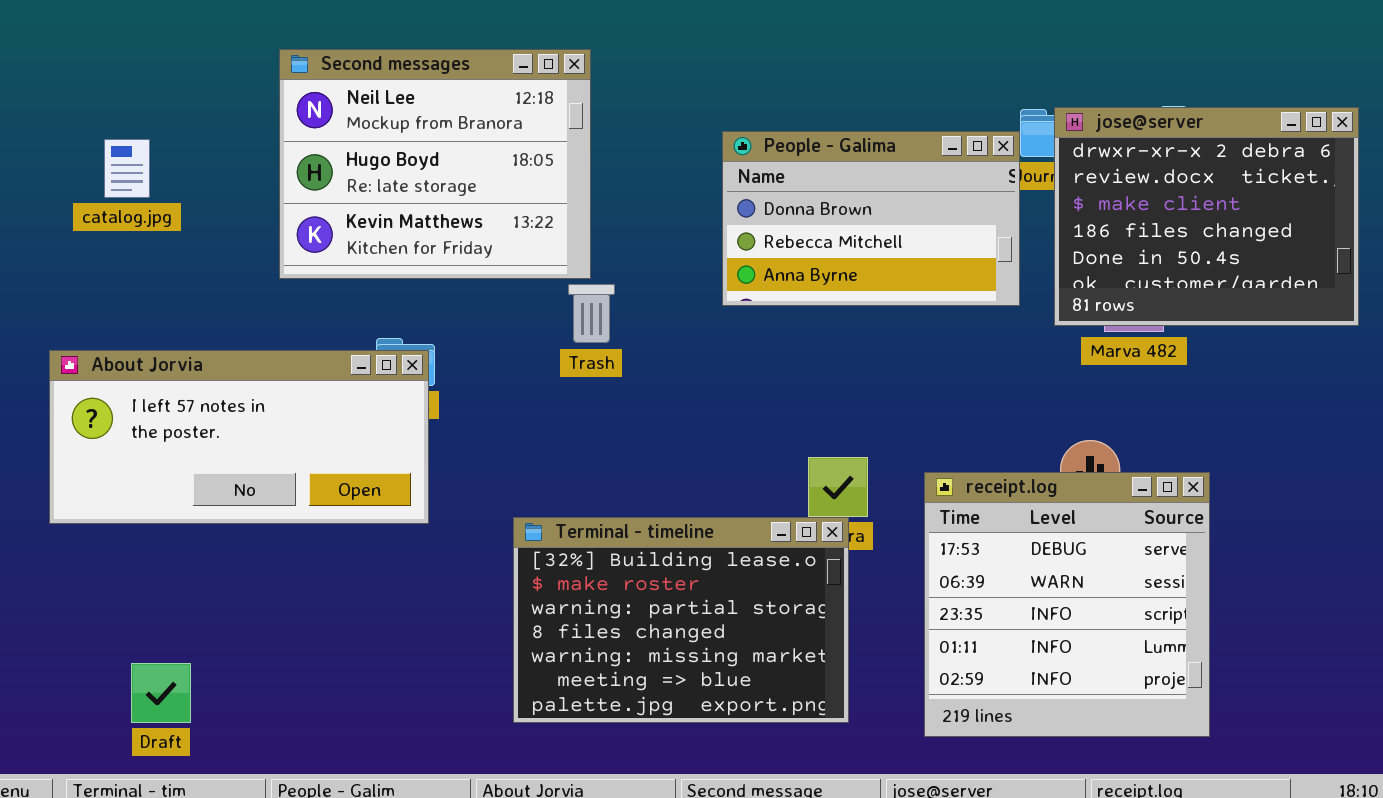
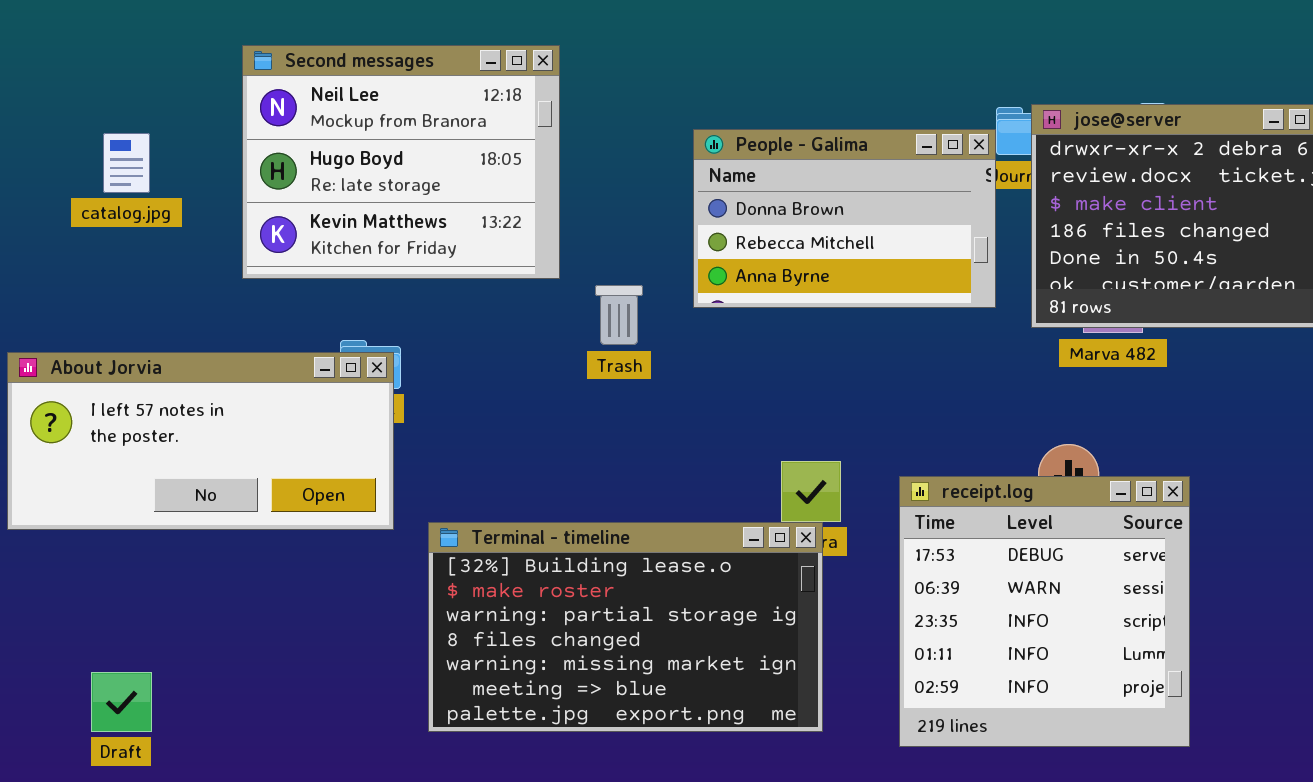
catalog.jpg: [104,139,150,198] -> [103,133,150,193], moved
Trash: [568,284,615,343] -> [595,285,643,345], moved
Terminal - timeline: [513,517,849,723] -> [428,522,823,732], resized

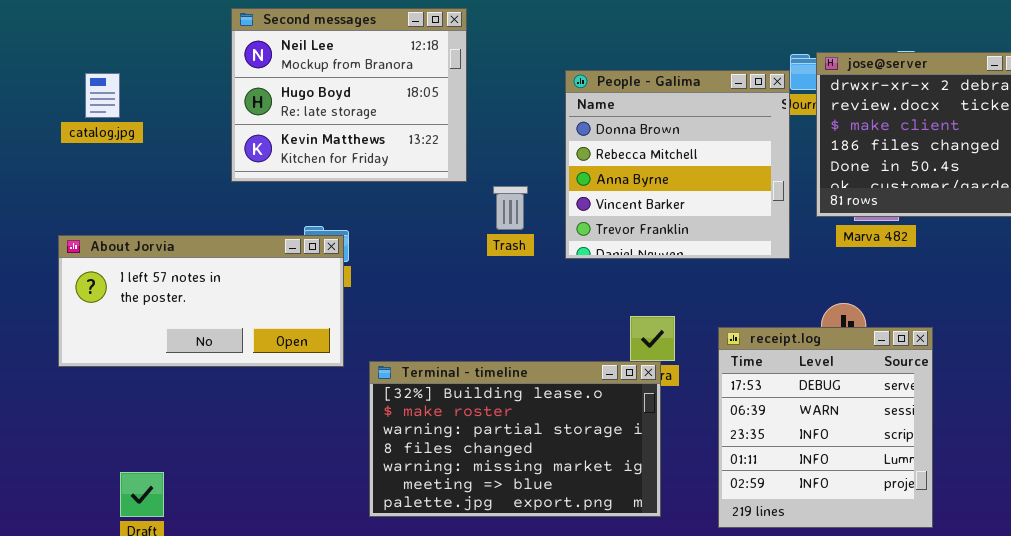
People - Galima: [693,129,996,308] -> [565,70,790,259], resized
catalog.jpg: [103,133,150,193] -> [85,73,120,118], moved

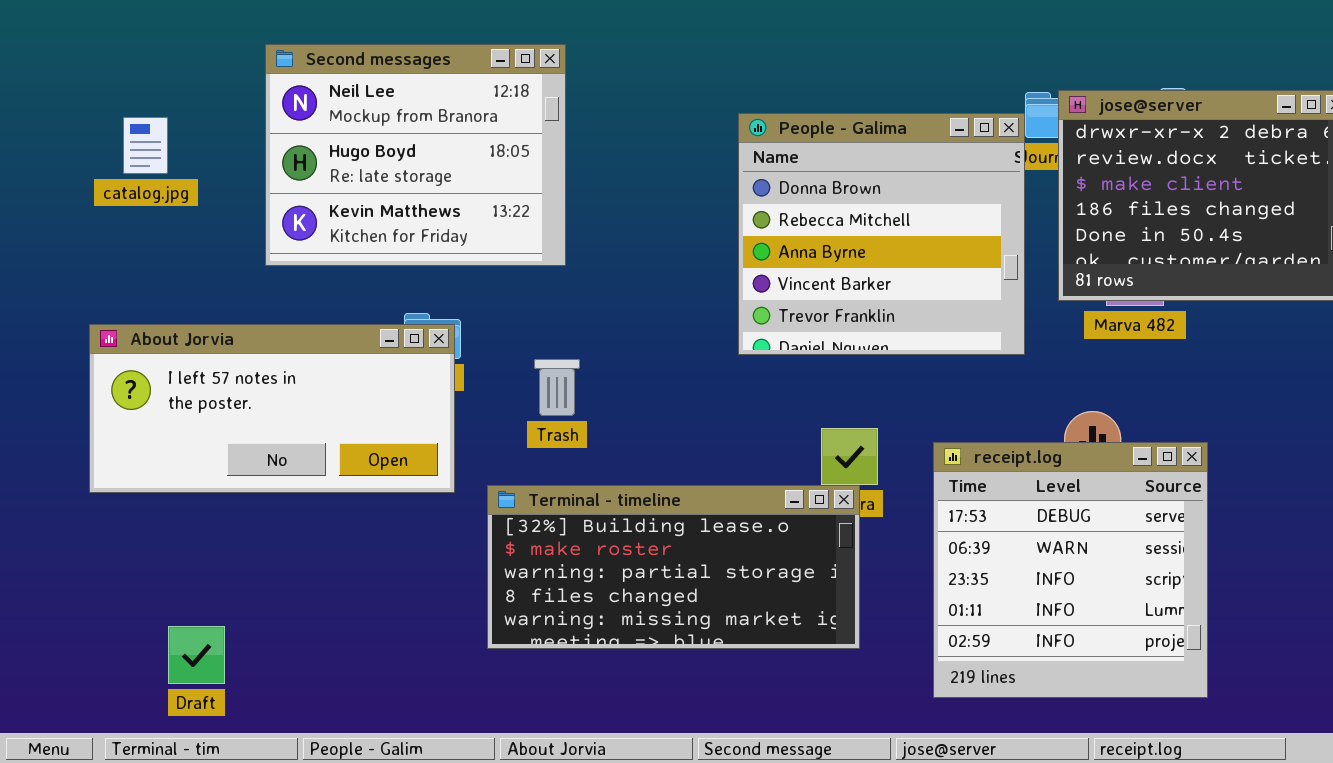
Second messages: [231,8,467,182] -> [265,44,566,266], moved
Trash: [493,186,528,230] -> [534,359,580,416], moved
Terminal - timeline: [369,361,661,517] -> [487,485,860,649], resized

